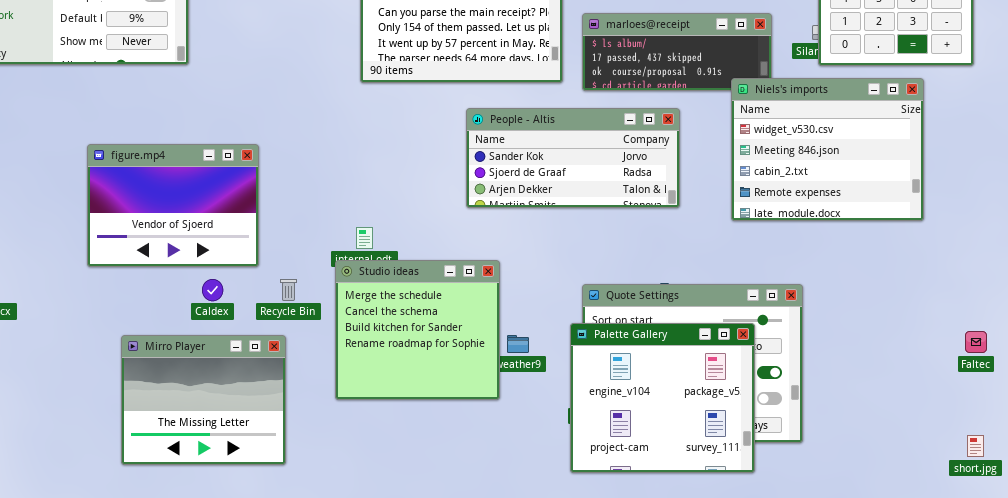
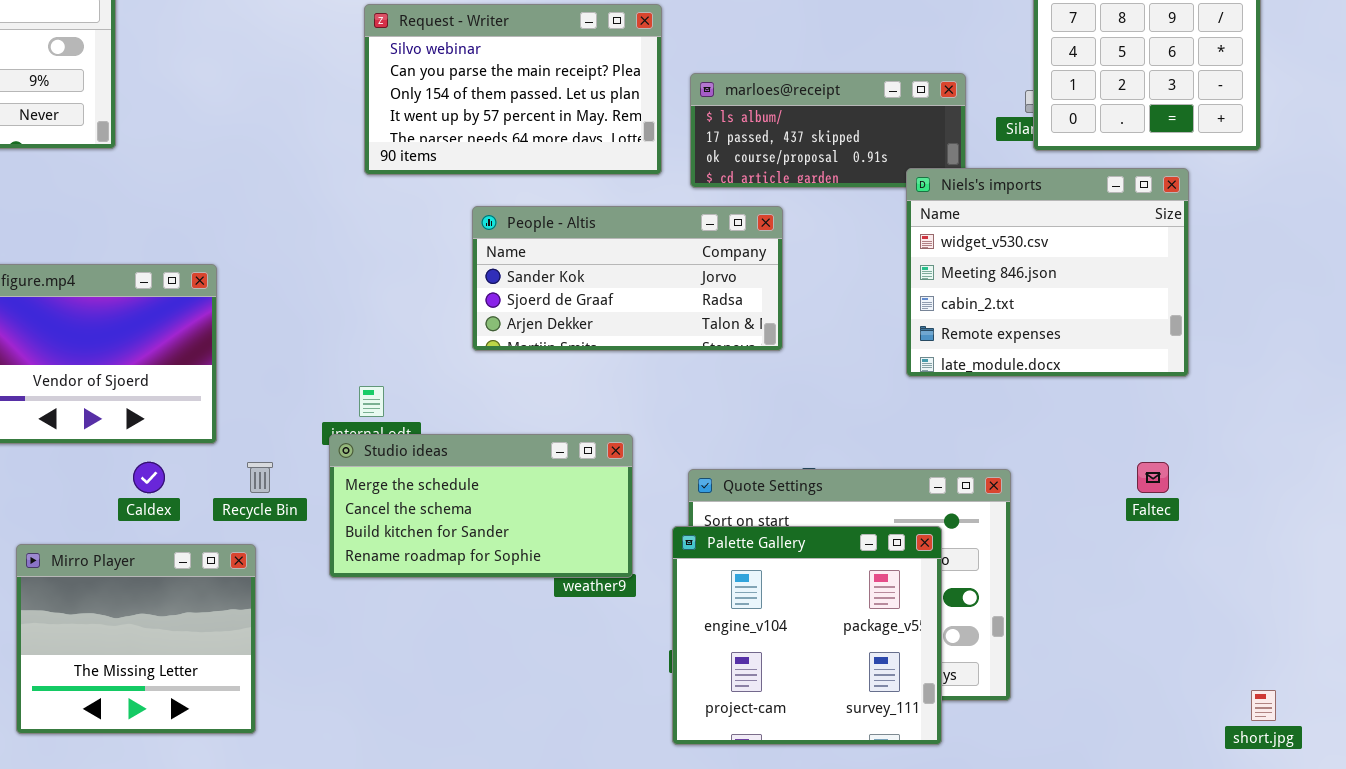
People - Altis: [466,108,680,208] -> [472,206,783,351], moved
Studio ideas: [335,260,500,400] -> [329,434,633,578], resized
Faltec: [965,331,987,353] -> [1137,462,1169,493], moved

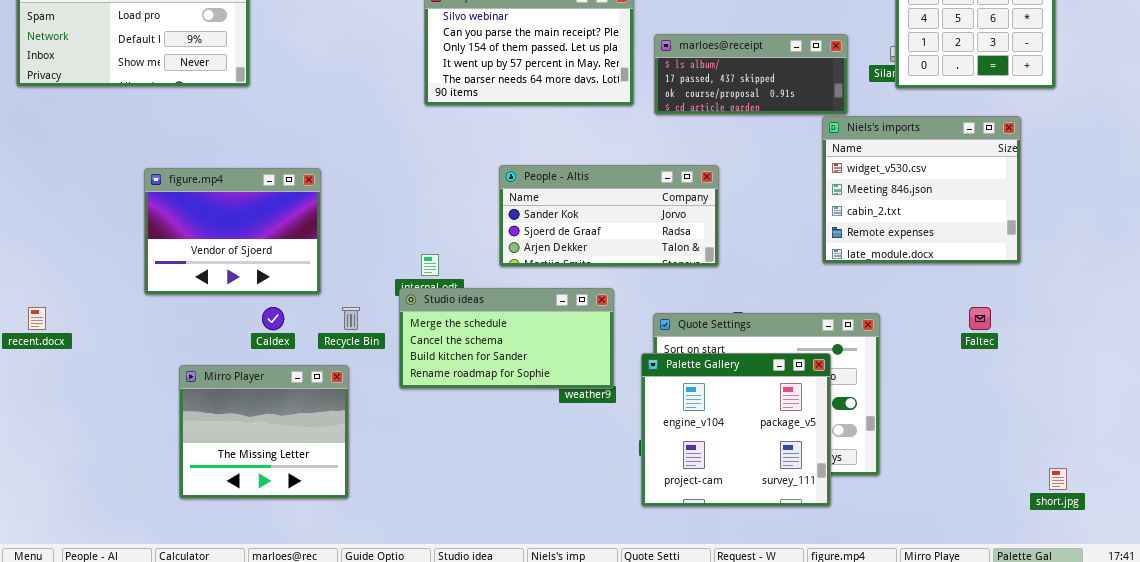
Niels's imports: [906,168,1189,377] -> [822,116,1021,264], moved
People - Altis: [472,206,783,351] -> [499,165,719,267], moved

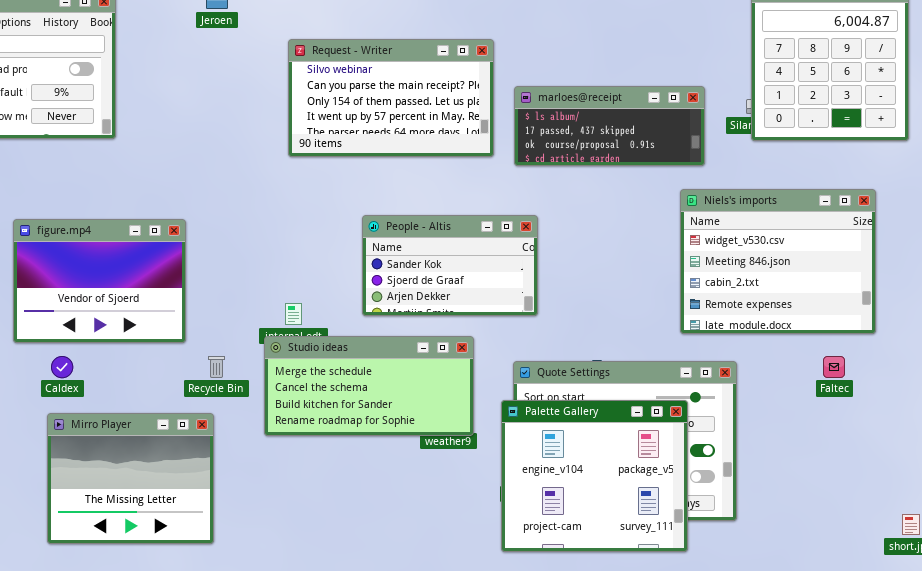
Niels's imports: [822,116,1021,264] -> [680,189,876,334], moved
People - Altis: [499,165,719,267] -> [362,215,538,316], resized
Caldex: [262,307,284,330] -> [51,356,73,378], moved

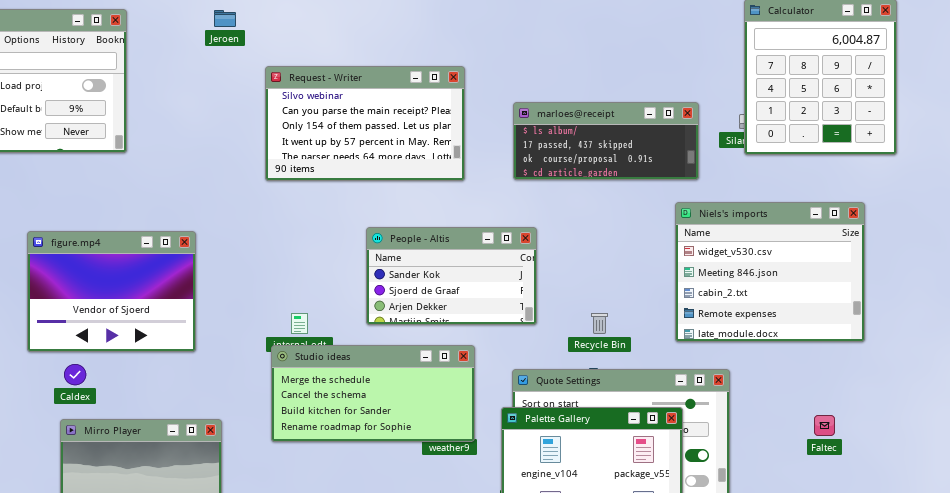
Request - Writer: [288,39,494,157] -> [265,66,465,181], moved
Recycle Bin: [208,356,225,378] -> [591,313,608,334], moved
Faltec: [823,356,845,378] -> [814,415,835,436], moved

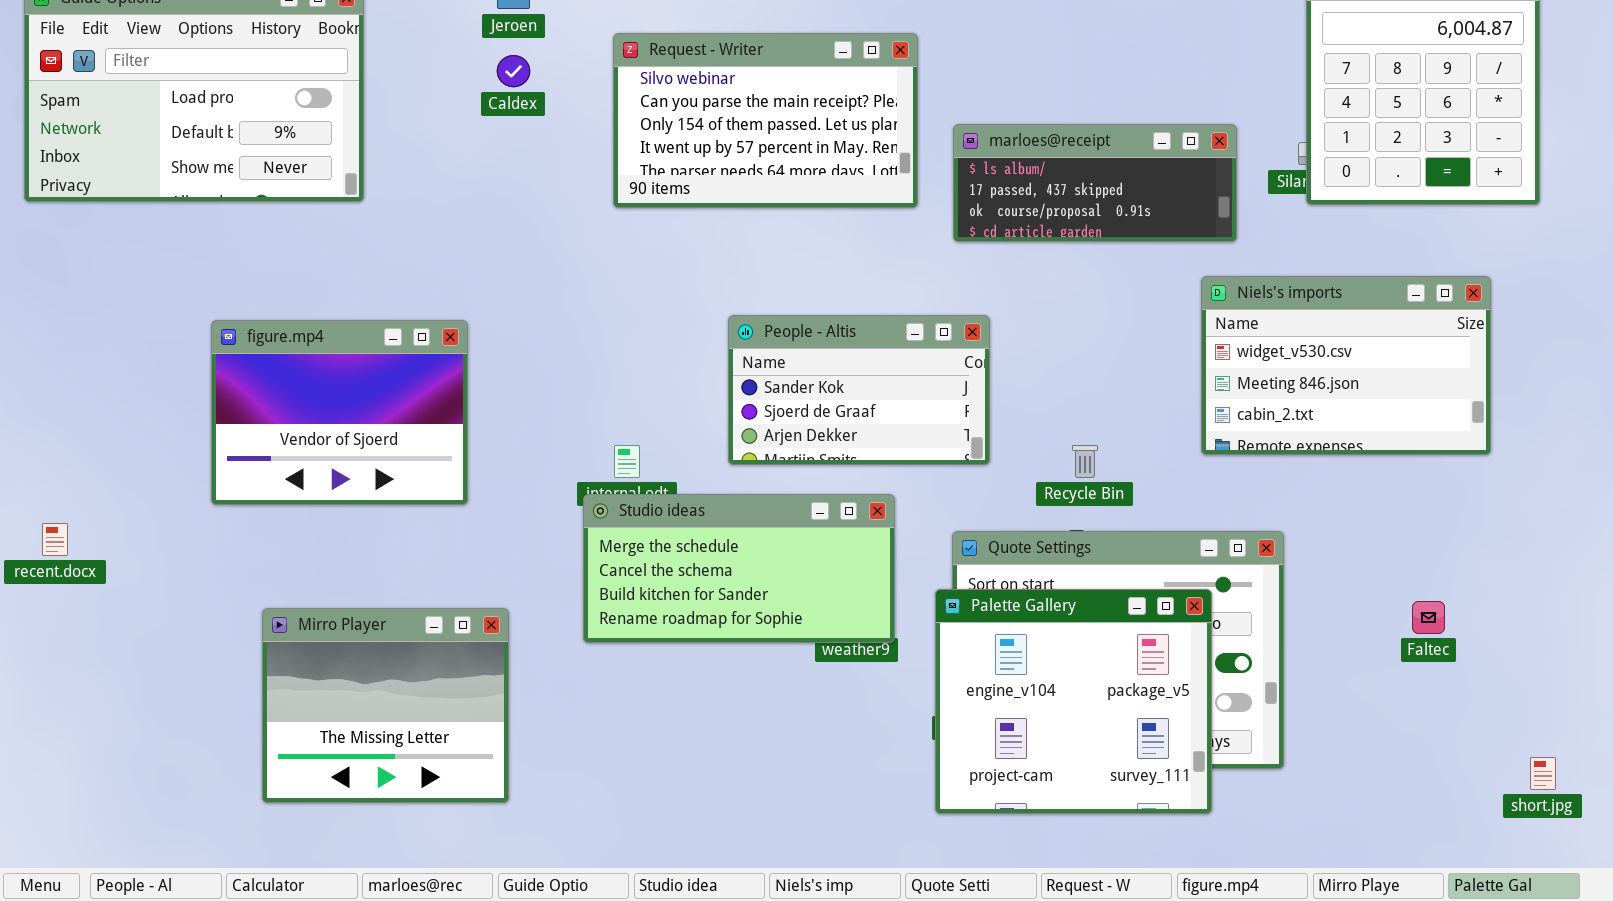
Request - Writer: [265,66,465,181] -> [613,33,918,208], moved
Niels's imports: [675,202,865,342] -> [1201,276,1491,455], resized
Caldex: [64,364,86,385] -> [497,55,530,87], moved

